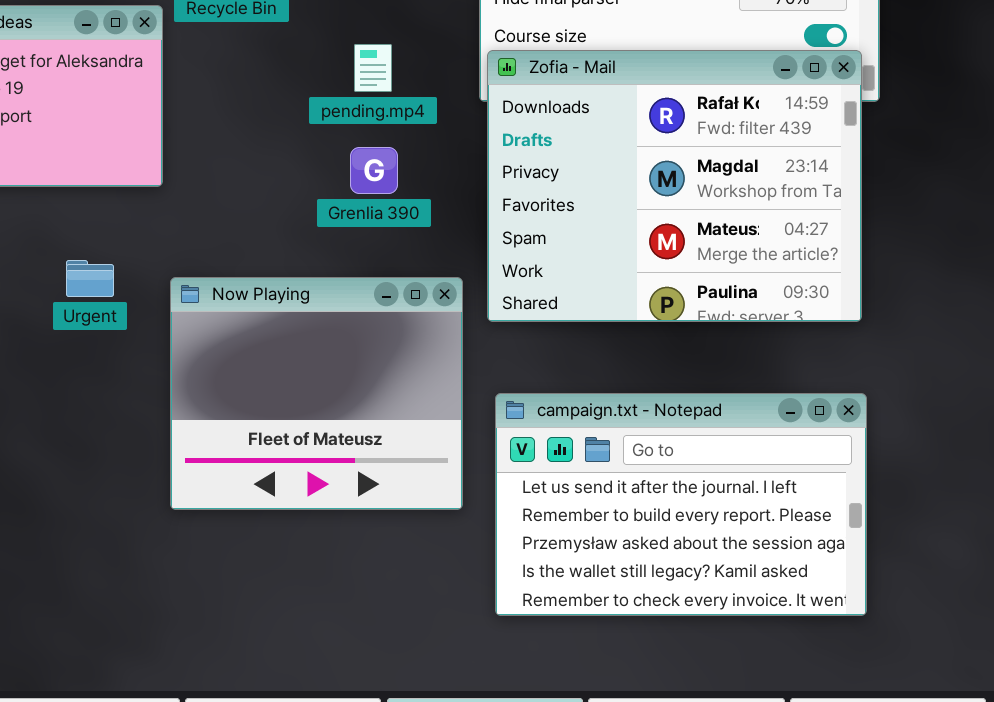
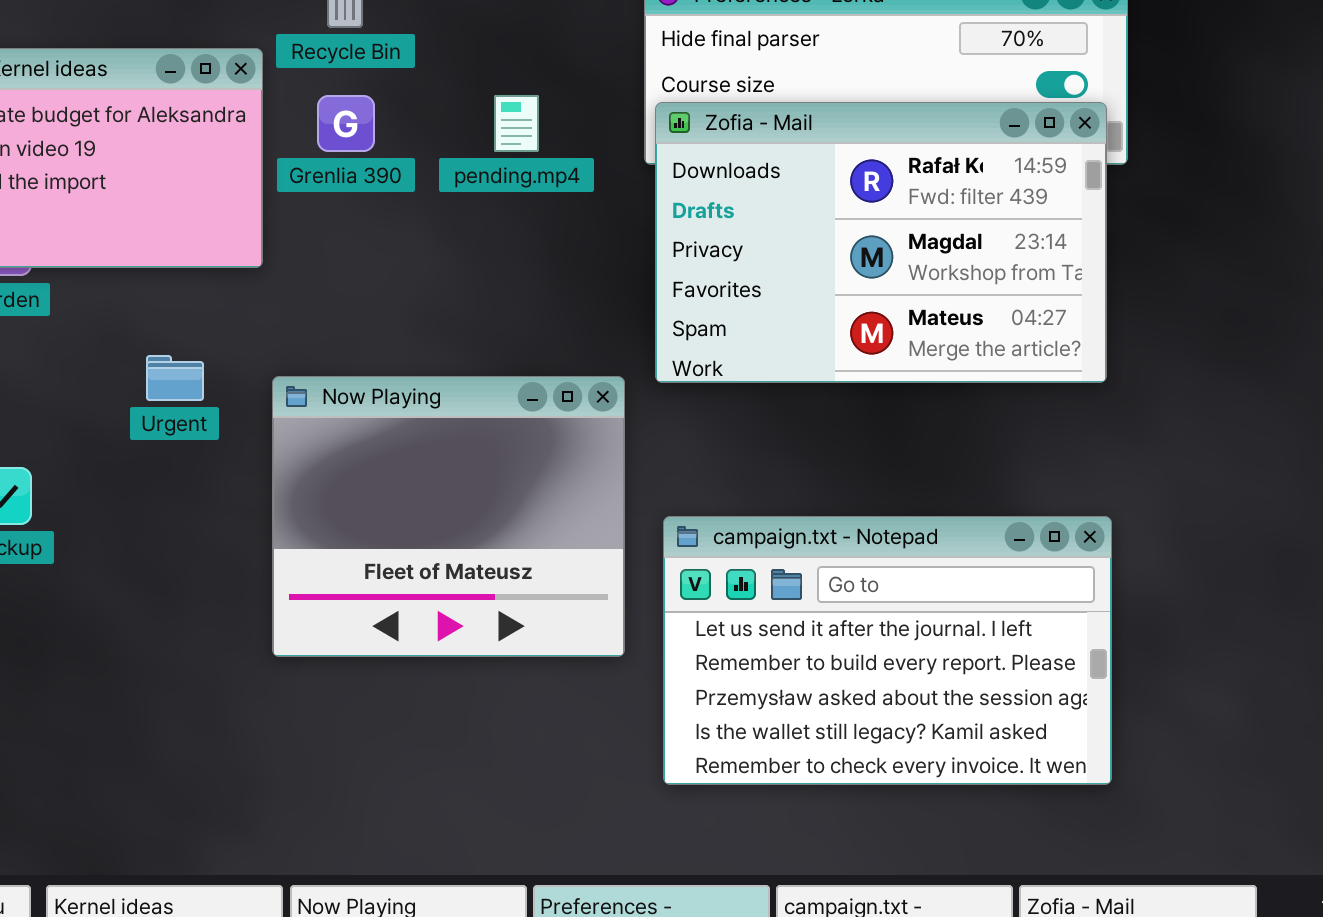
Zofia - Mail: [487,50,862,322] -> [655,102,1107,383], resized
Grenlia 390: [350,147,398,194] -> [317,95,375,152], moved

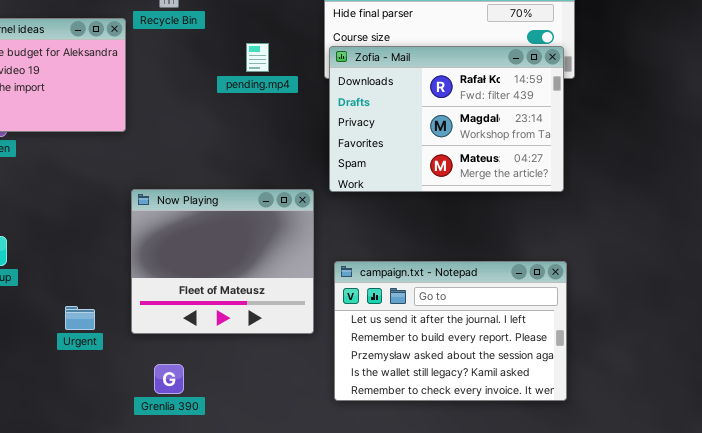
Grenlia 390: [317,95,375,152] -> [154,364,184,394], moved
Urgent: [146,355,204,401] -> [65,306,95,330], moved

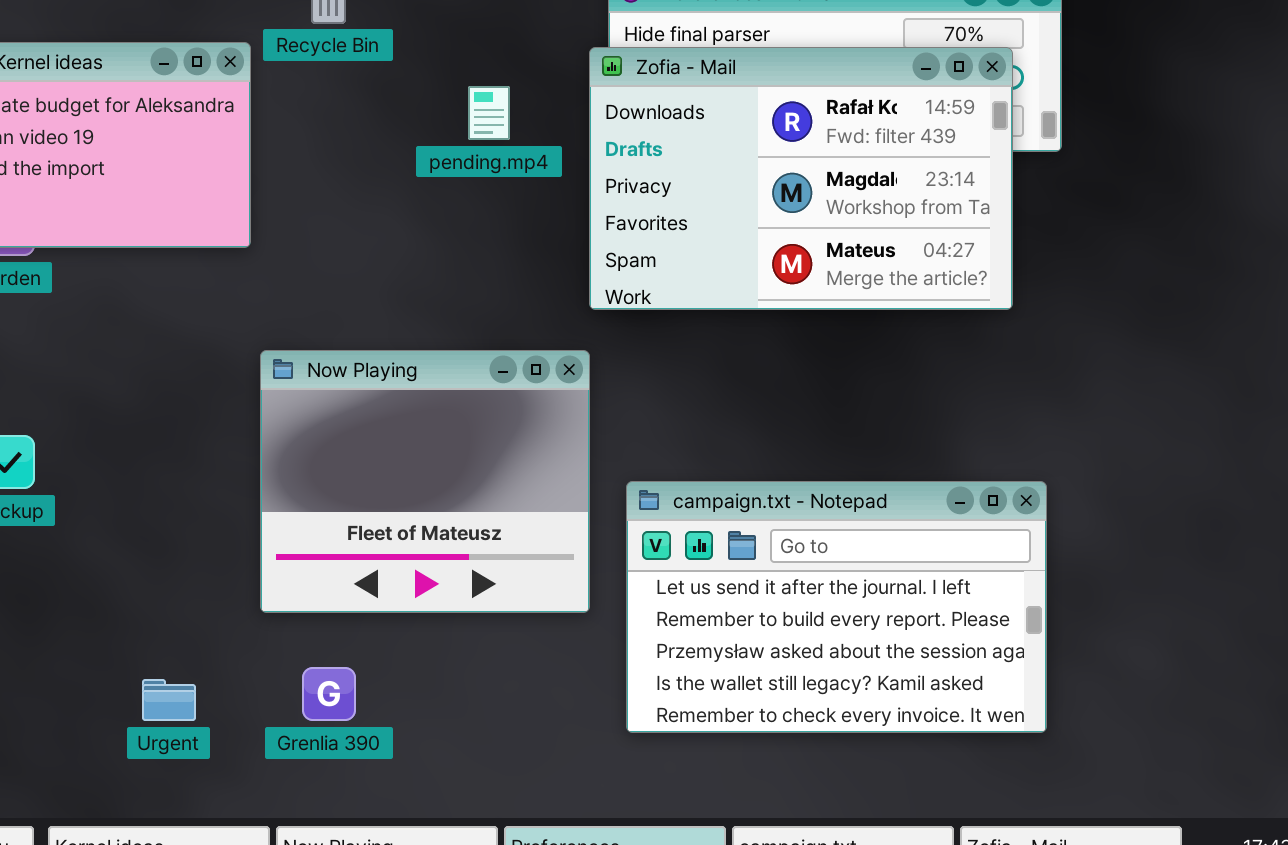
Zofia - Mail: [329,46,564,192] -> [589,47,1013,310], moved
Urgent: [65,306,95,330] -> [142,679,196,721], moved

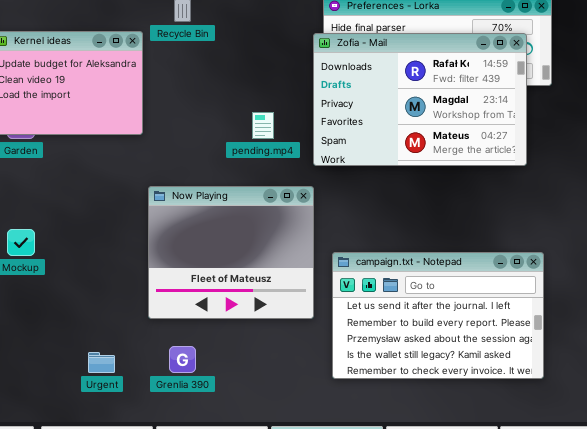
pending.mp4: [468,86,510,140] -> [252,112,274,139], moved

